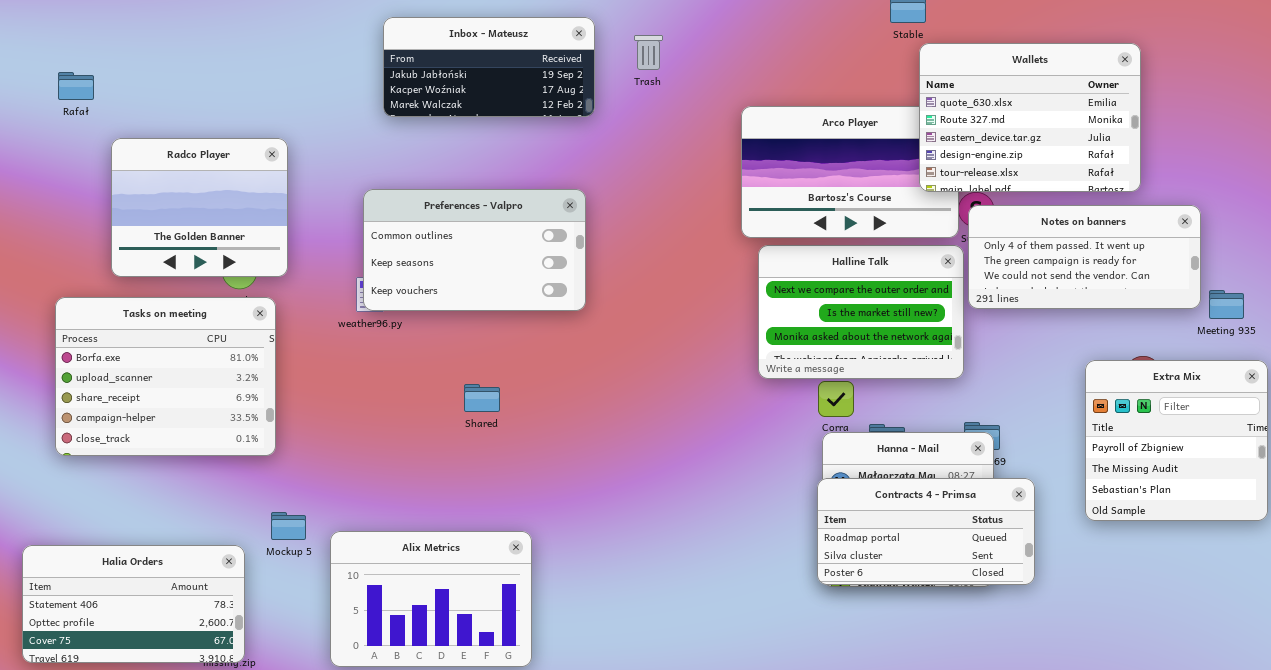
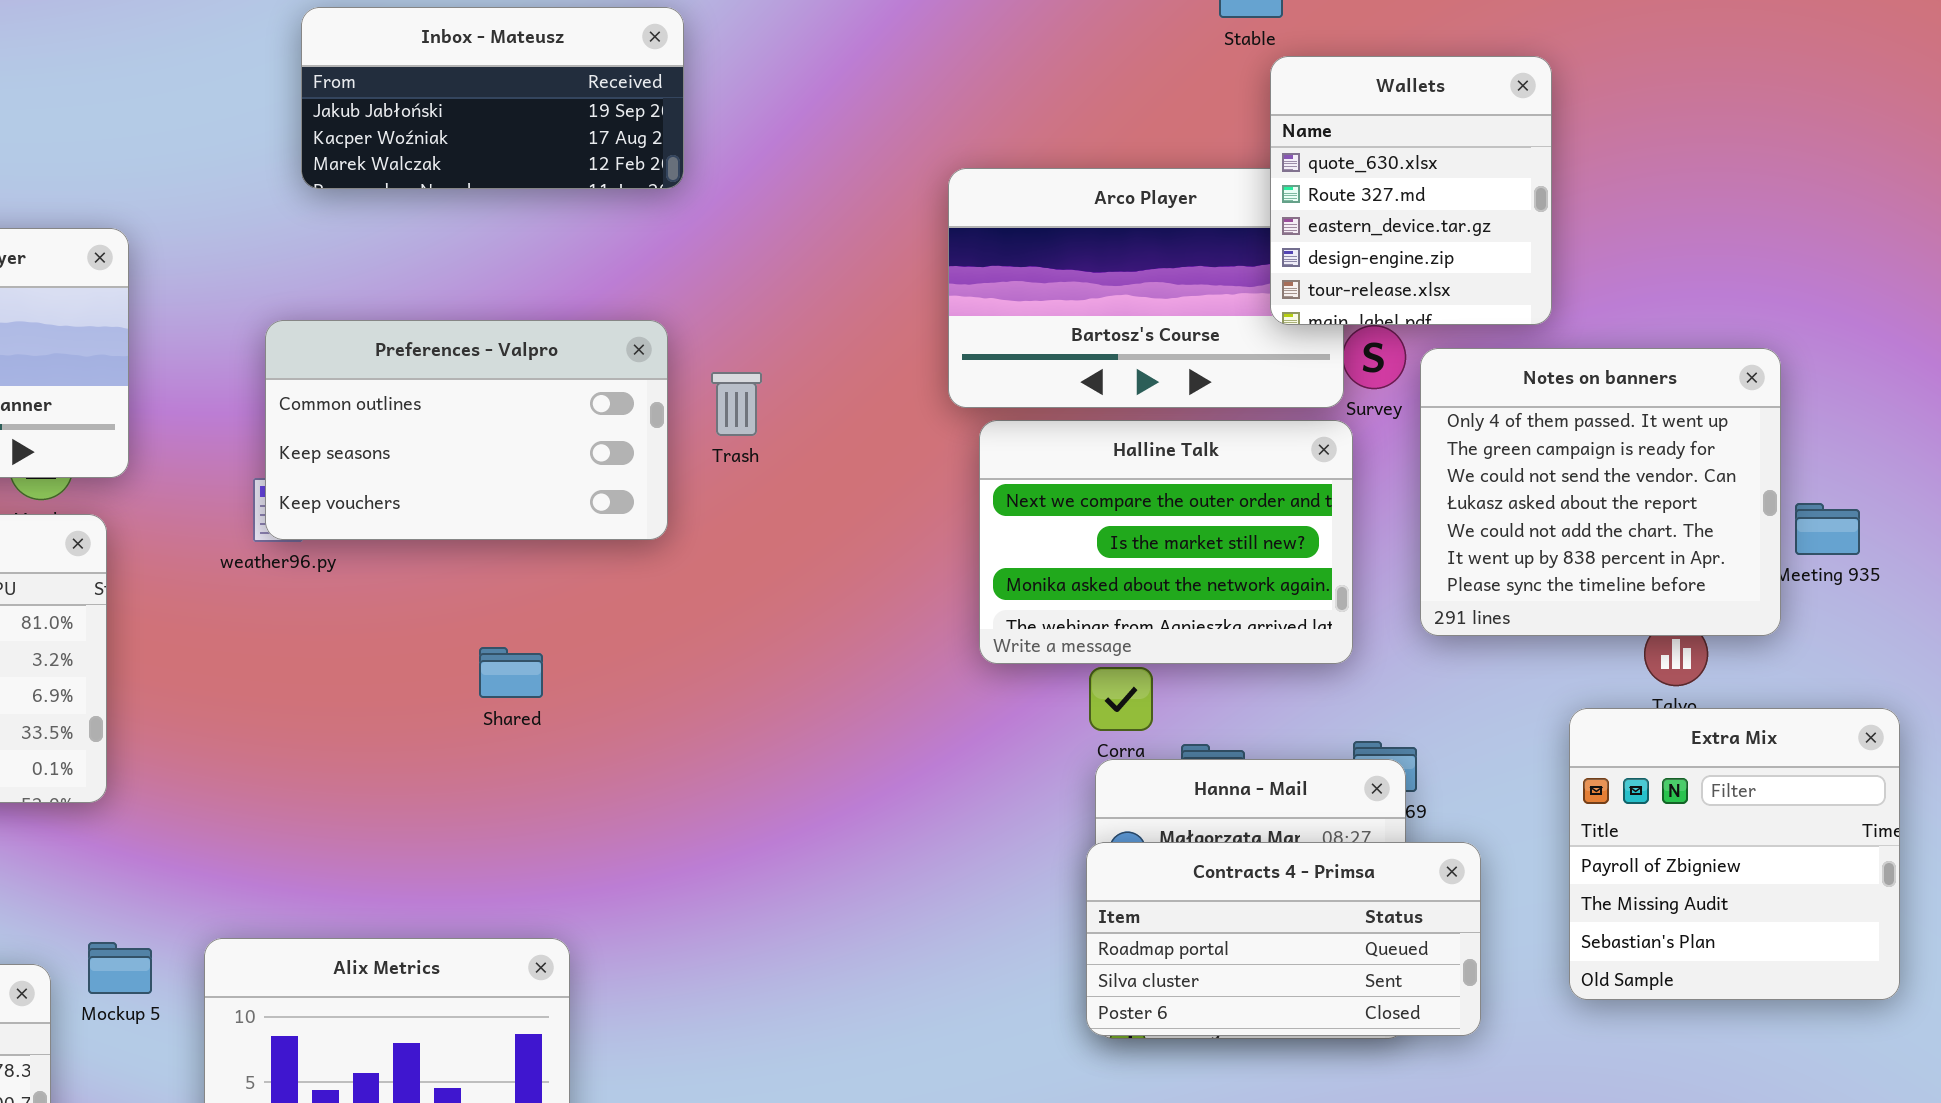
Trash: [634,35,663,70] -> [711,372,762,436], moved
Wallets: [919,43,1141,192] -> [1270,56,1552,325], resized
Notes on banners: [968,205,1201,309] -> [1420,348,1781,636], resized
Extra Mix: [1085,360,1268,521] -> [1569,708,1900,1000], moved
Shared: [464,384,500,412] -> [479,647,543,698], moved
Mockup 5: [271,512,306,540] -> [88,942,152,994], moved

